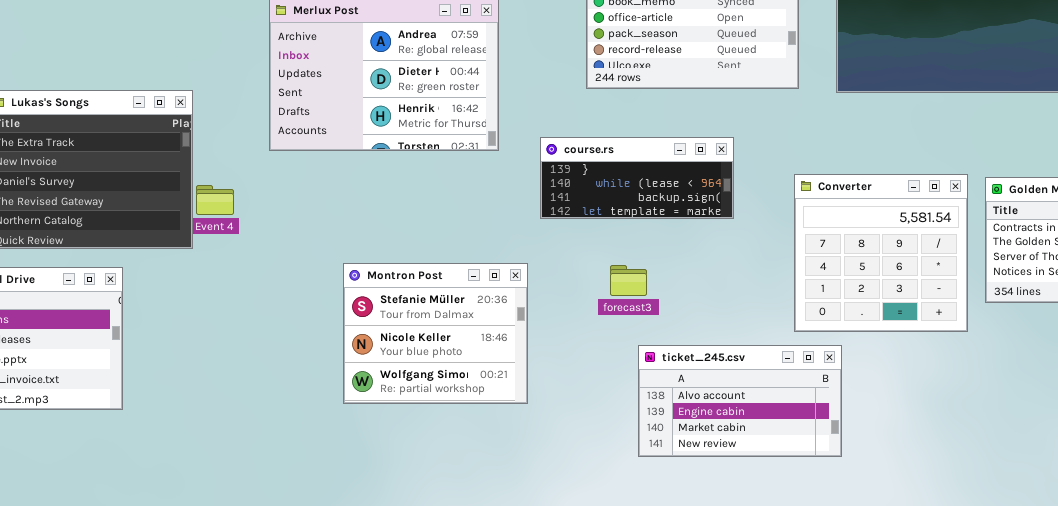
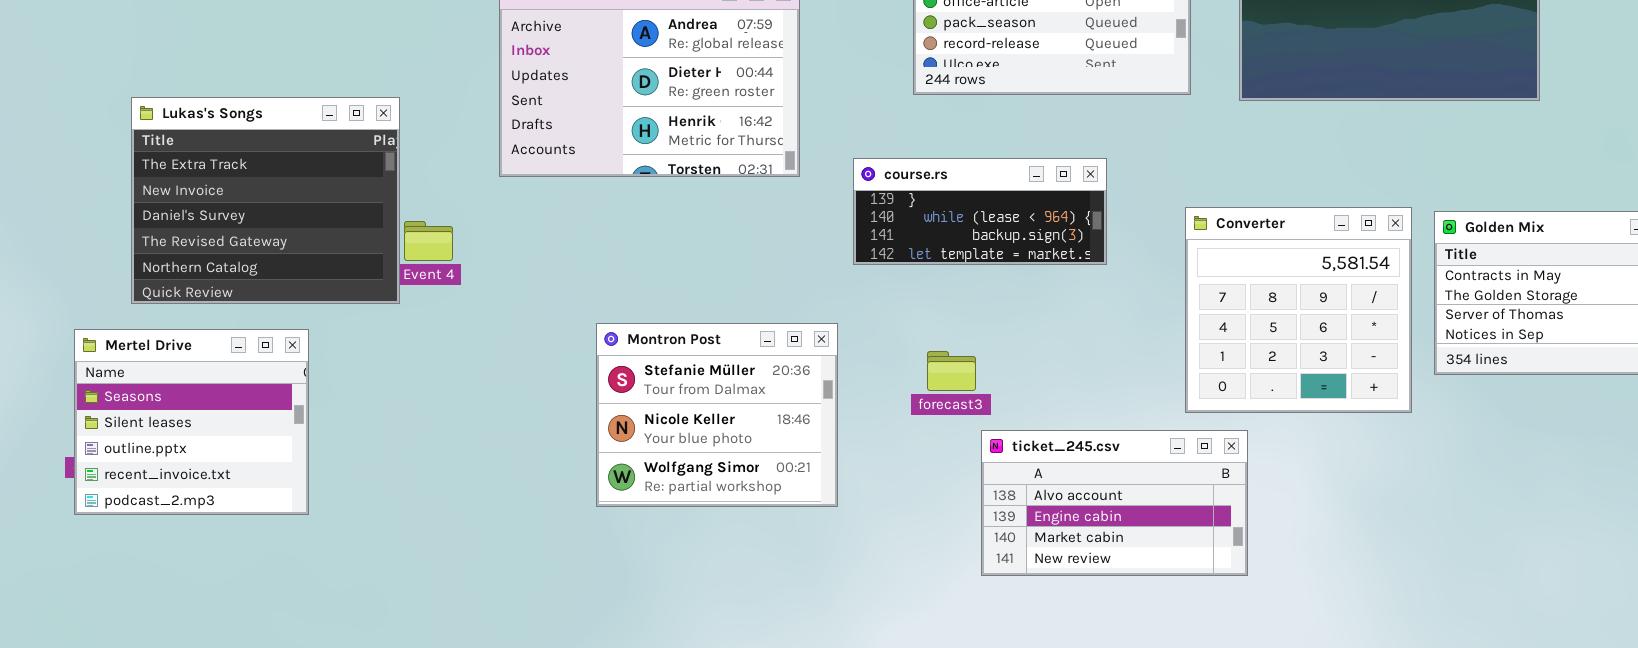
forecast3: [610,265,647,296] -> [927,351,976,391], moved

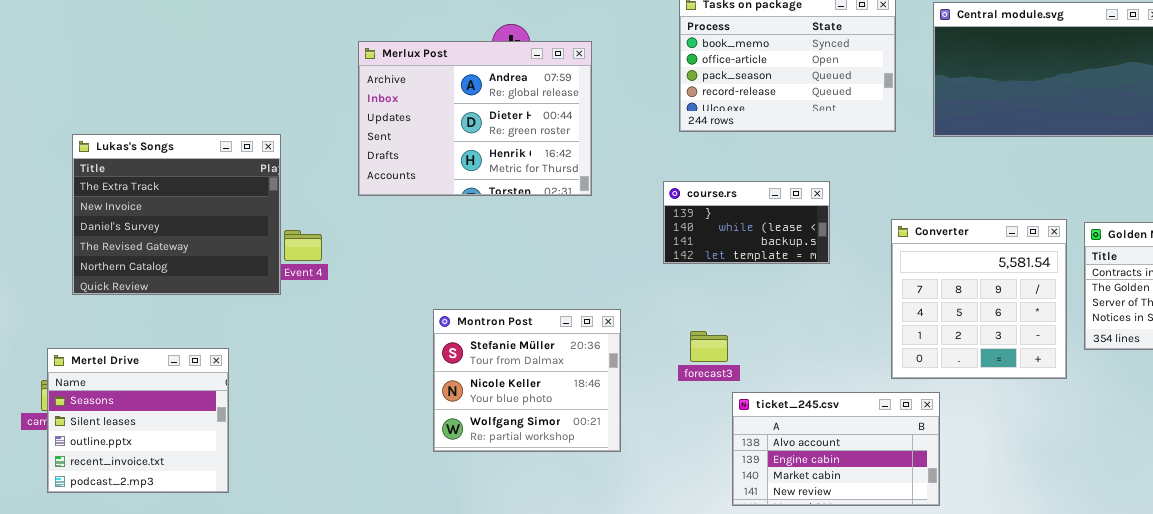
course.rs: [853,158,1107,265] -> [663,181,830,264], resized
Mertel Drive: [74,329,309,515] -> [47,348,229,493], moved

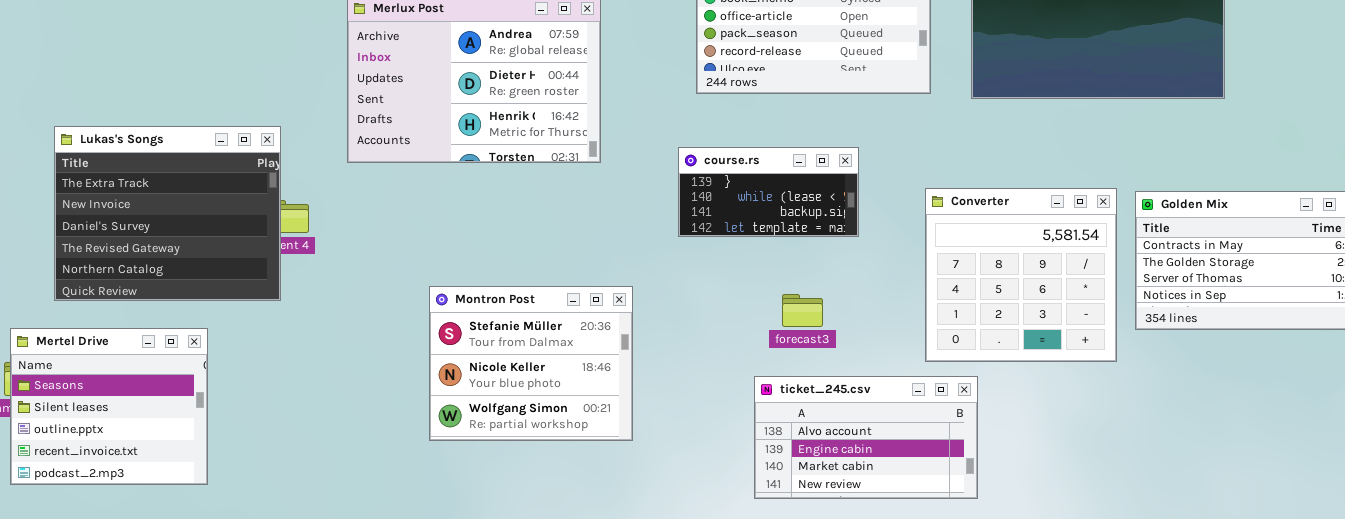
Lukas's Songs: [72,134,281,295] -> [54,126,281,301], moved
forecast3: [690,331,728,362] -> [782,294,823,327], moved

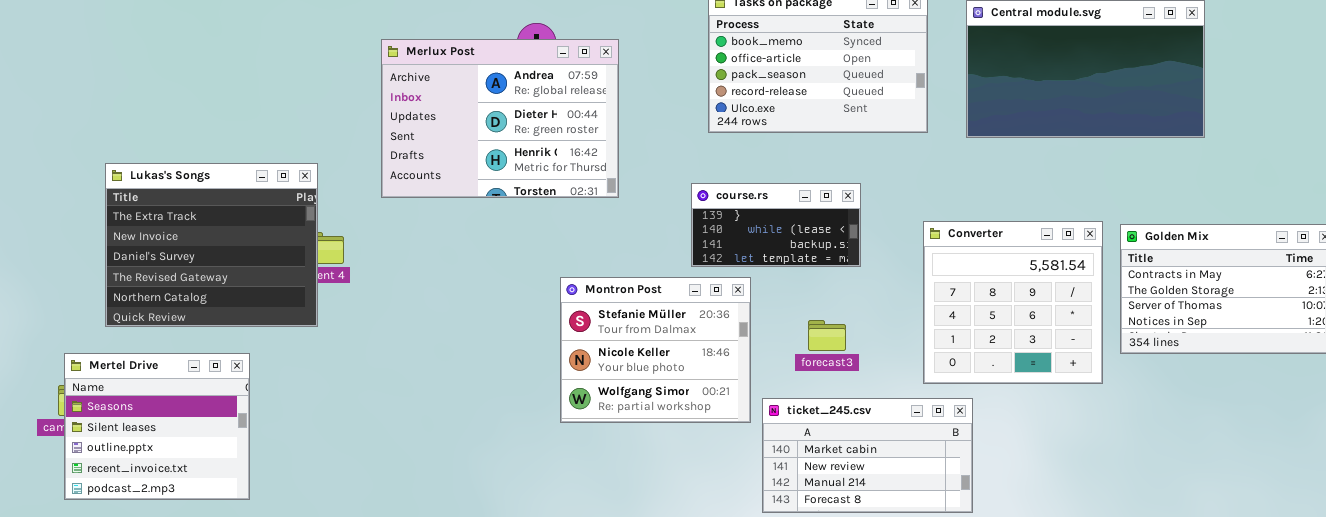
Montron Post: [429,286,633,441] -> [560,277,751,423], moved
forecast3: [782,294,823,327] -> [808,320,846,351], moved
ticket_245.csv: [754,376,978,499] -> [762,398,973,513], scrolled down 2 rows

